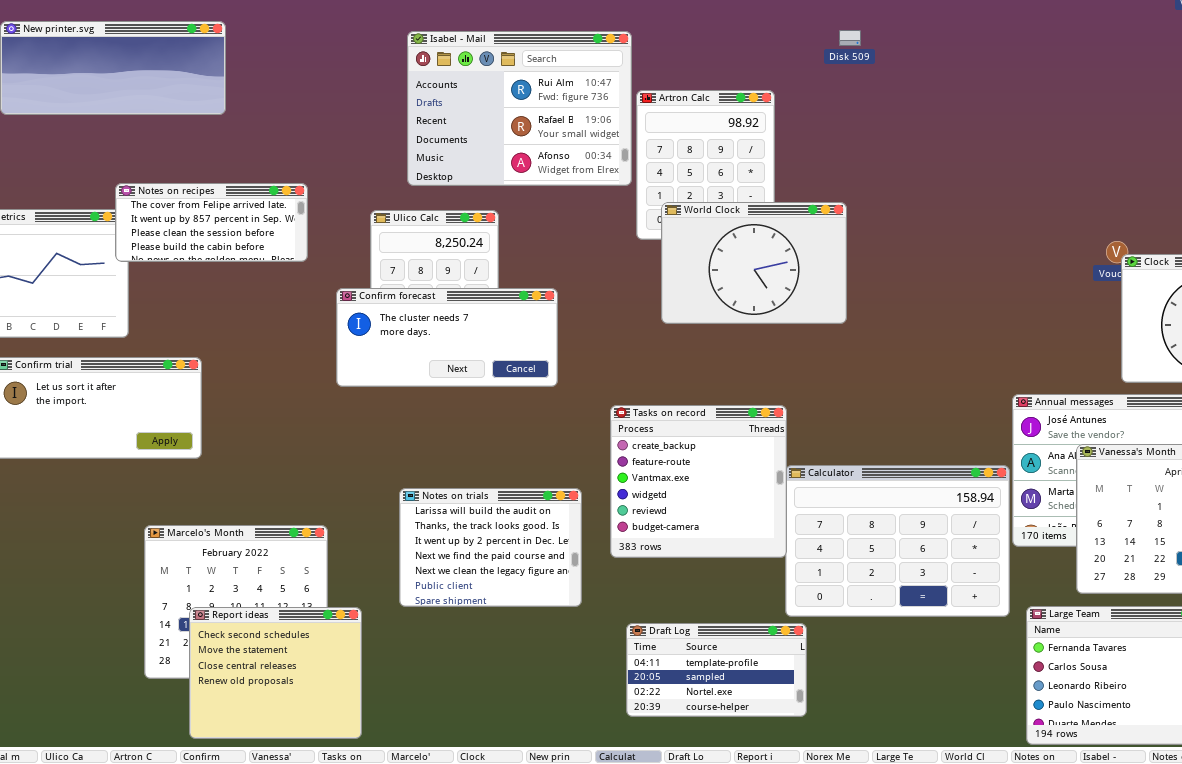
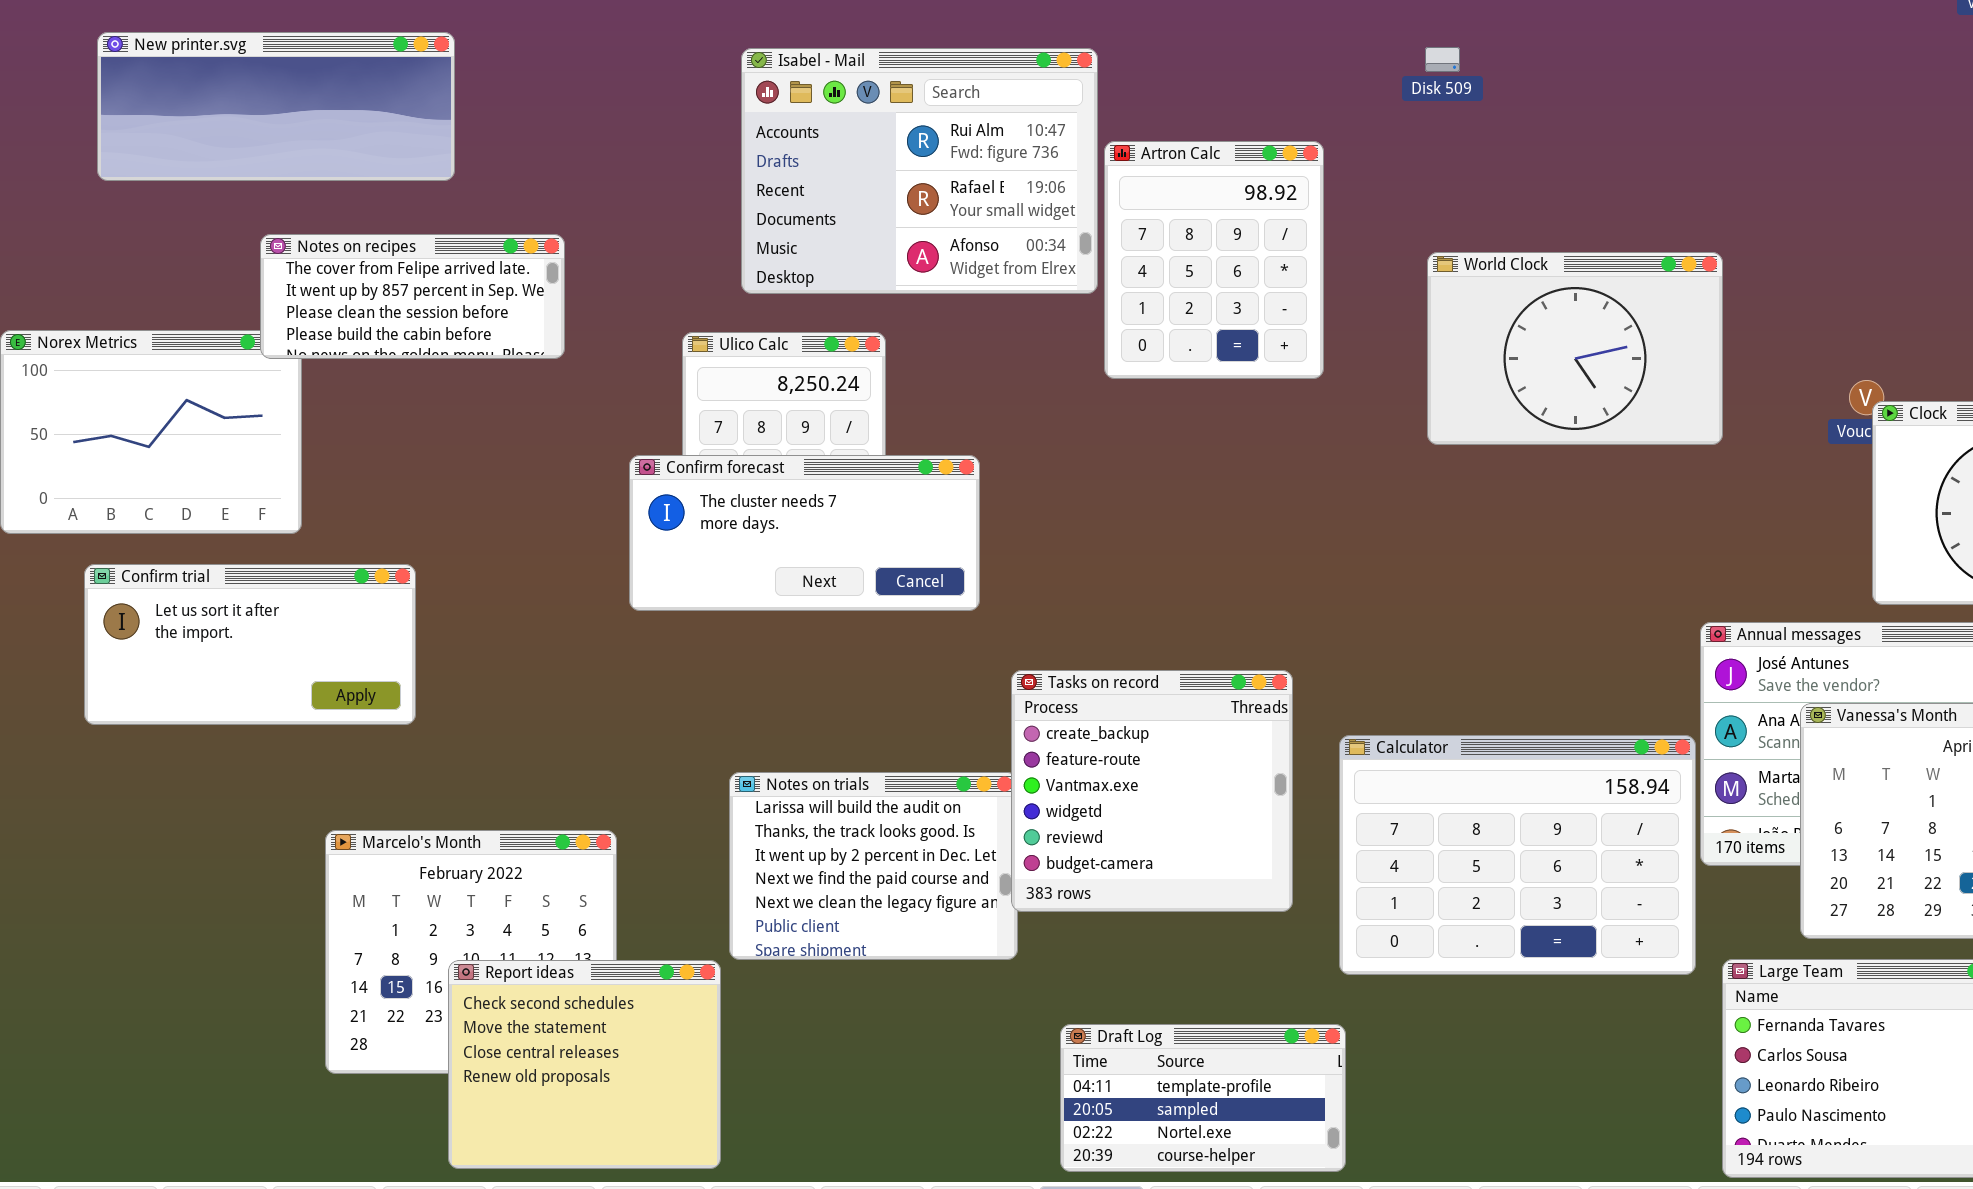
Notes on recipes: [115,183,308,262] -> [260,234,565,359], moved
World Clock: [661,202,847,324] -> [1427,252,1723,445], moved
Tasks on record: [610,405,787,558] -> [1011,670,1293,912], moved
Report ideas: [189,607,362,739] -> [448,960,721,1169], moved
Draft Log: [626,623,807,717] -> [1060,1024,1346,1172], moved

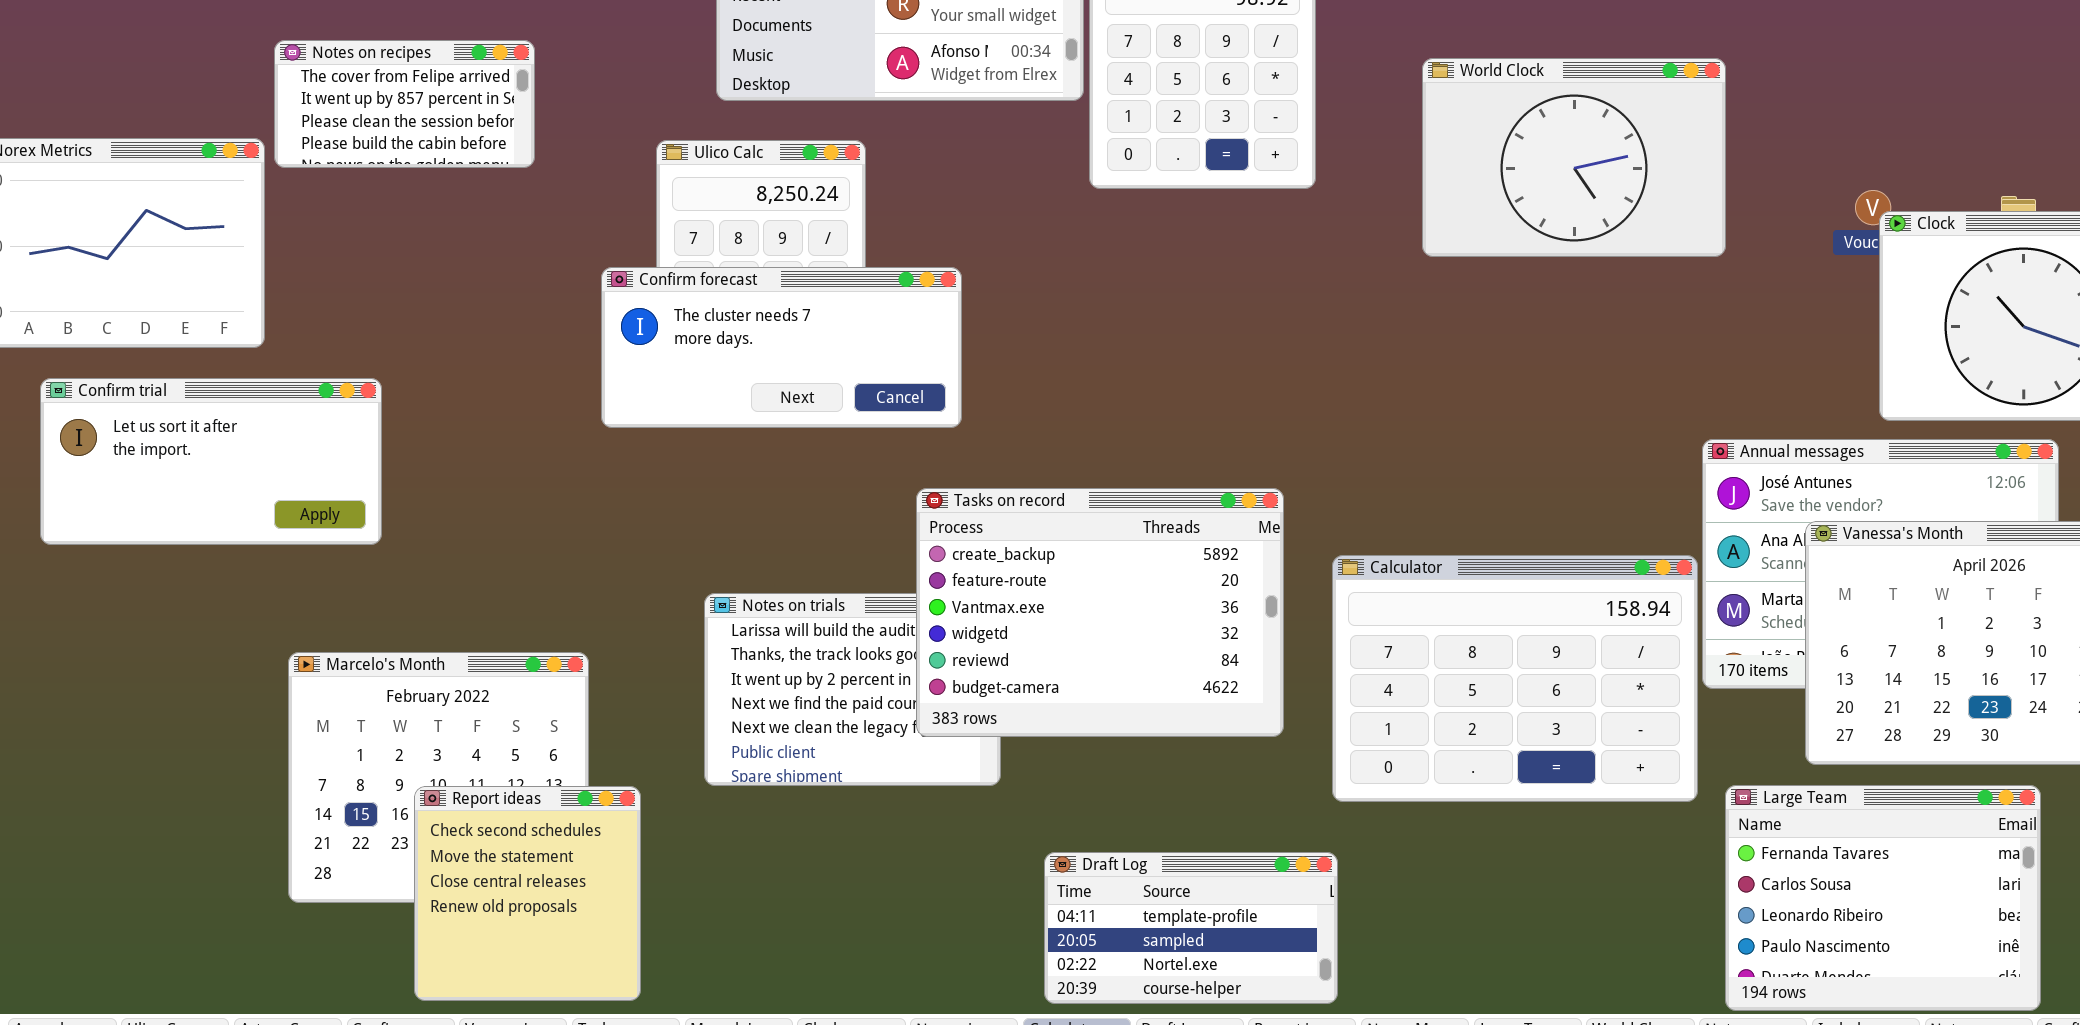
Notes on recipes: [260,234,565,359] -> [274,40,535,168], resized
Tasks on record: [1011,670,1293,912] -> [916,488,1284,737], resized
Report ideas: [448,960,721,1169] -> [414,786,641,1001], resized

